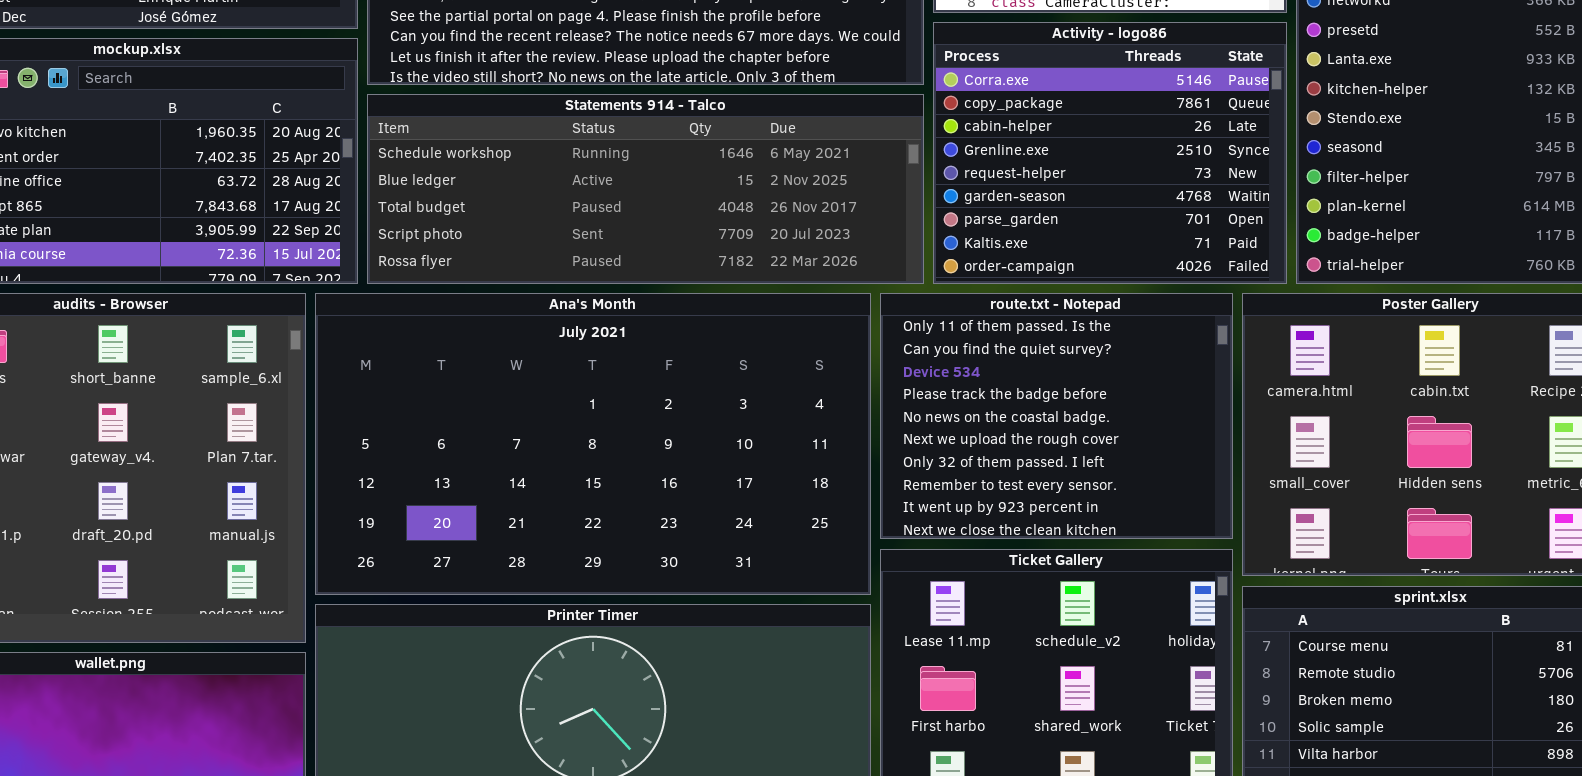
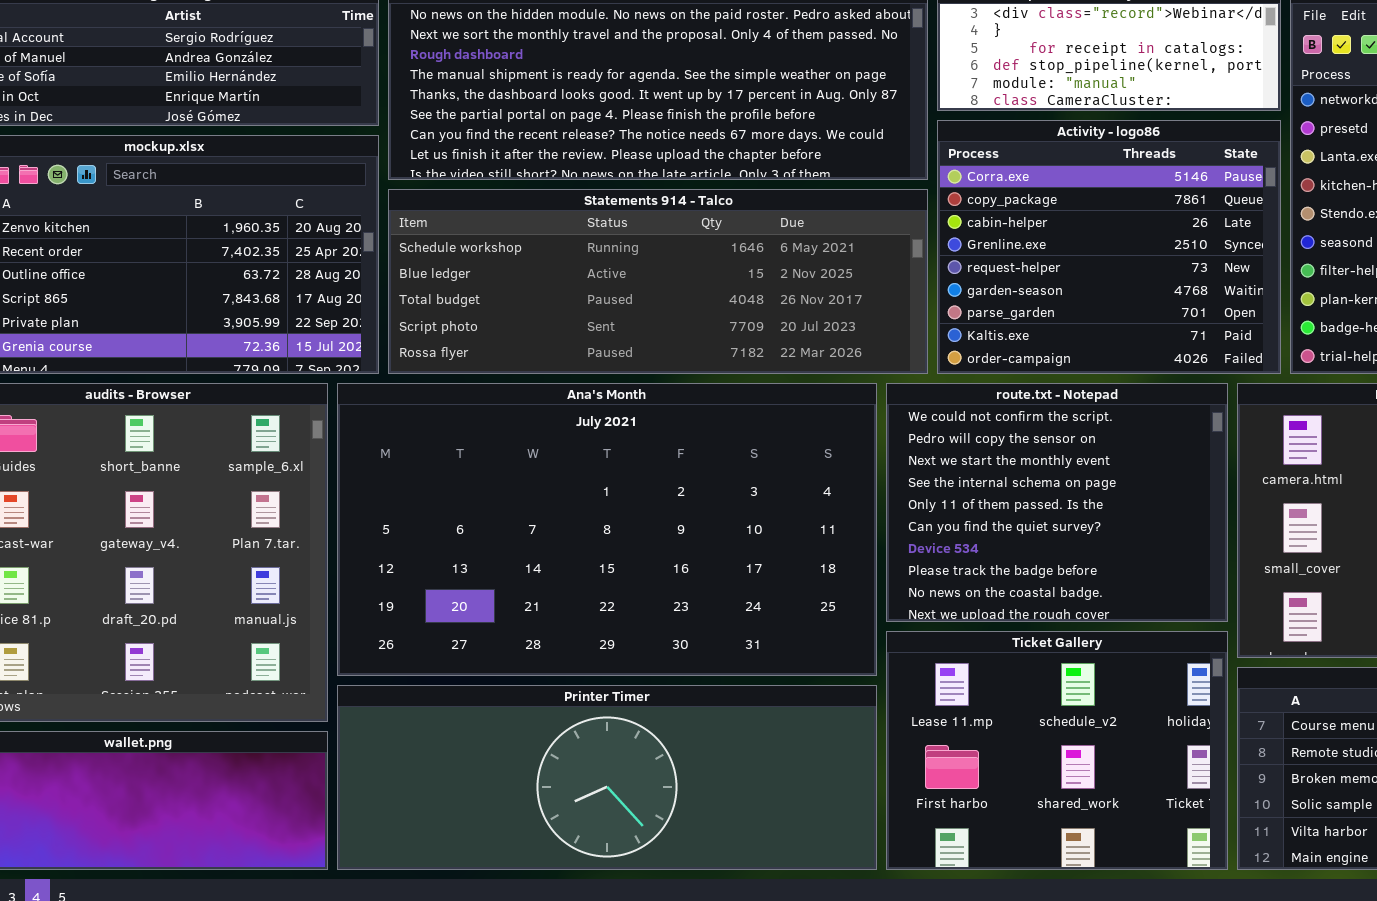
route.txt - Notepad: [880,293,1233,539] -> [886,383,1228,622], scrolled up 4 rows

